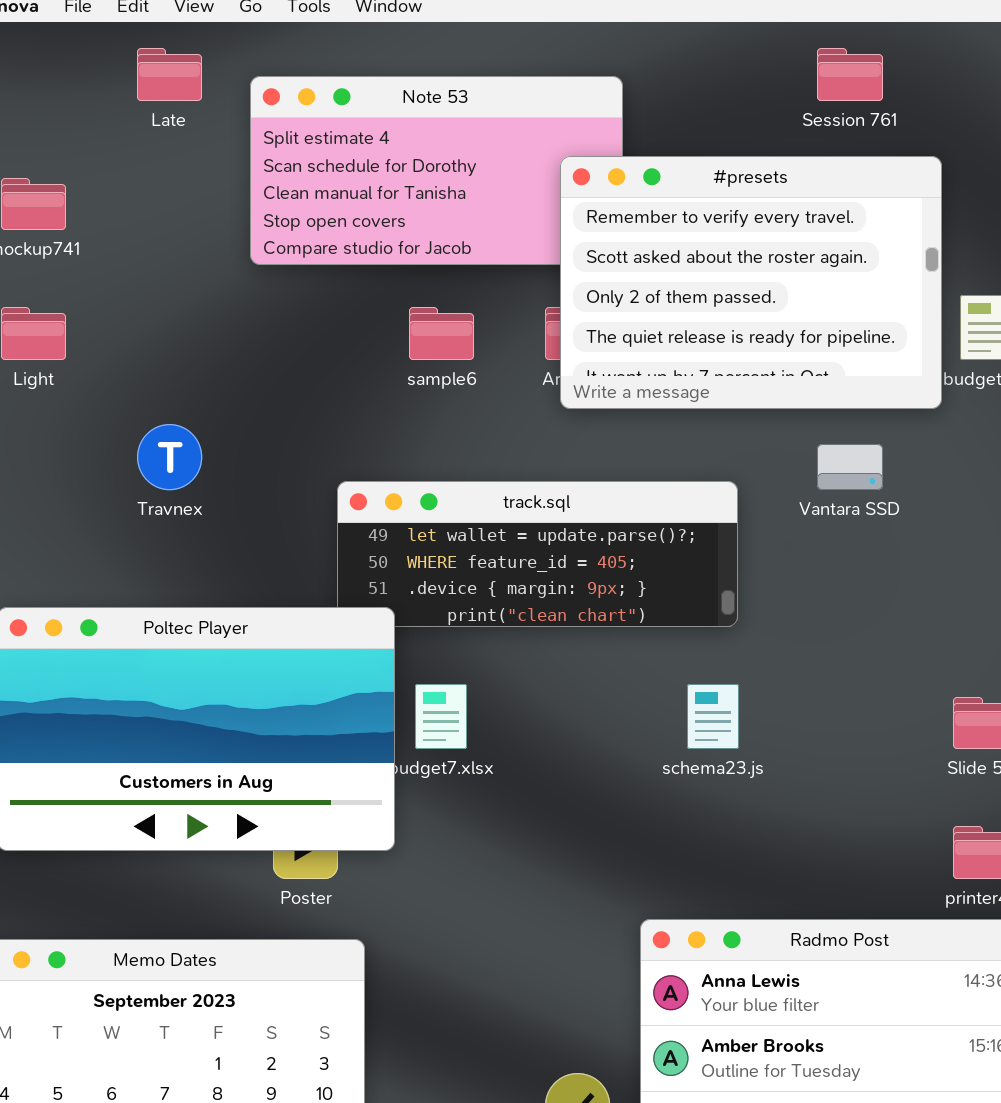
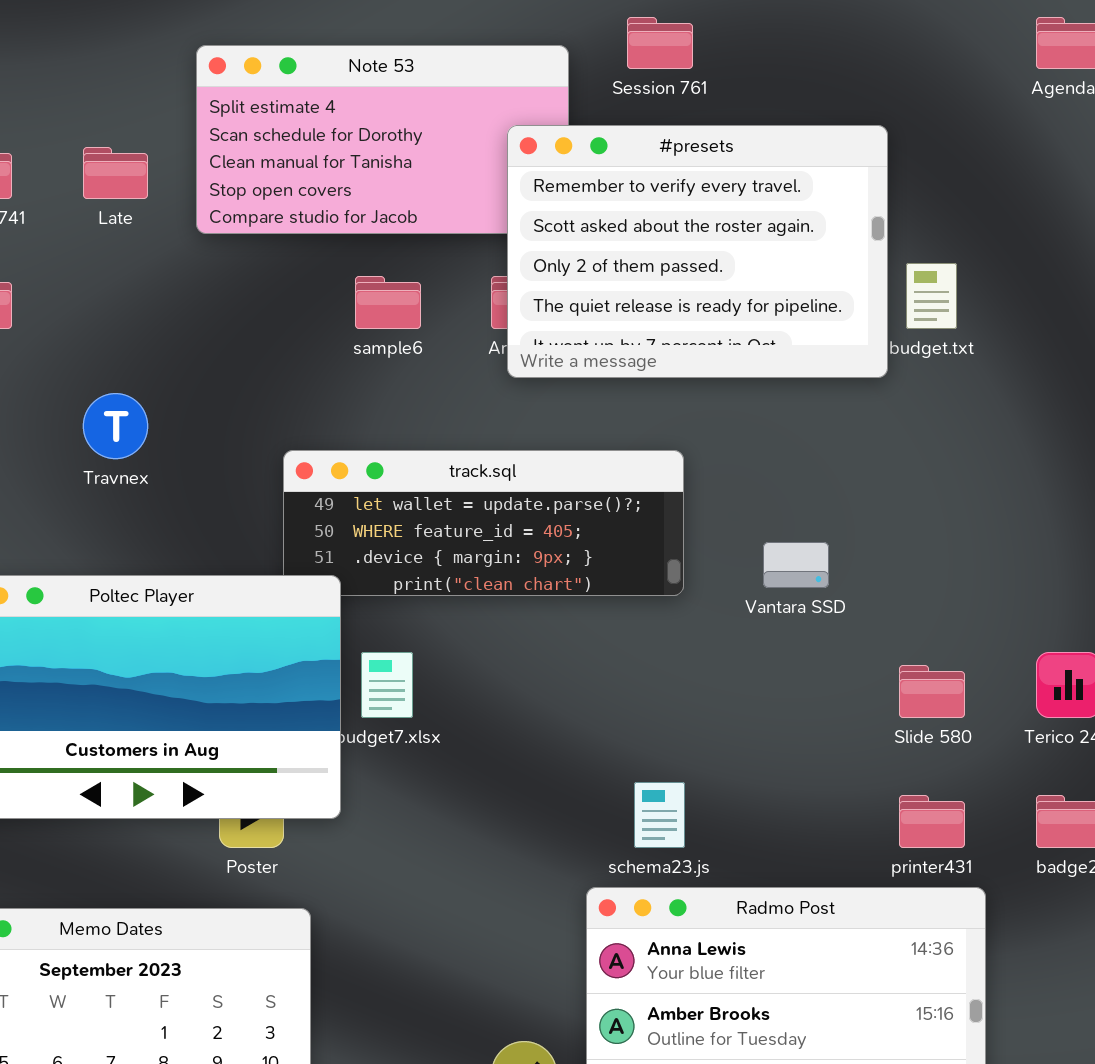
Late: [137,48,202,101] -> [83,147,148,199], moved
Session 761: [817,48,883,101] -> [627,17,693,69], moved
Vantara SSD: [817,444,883,490] -> [763,542,829,588], moved
schema23.js: [687,684,739,749] -> [634,782,685,848], moved

